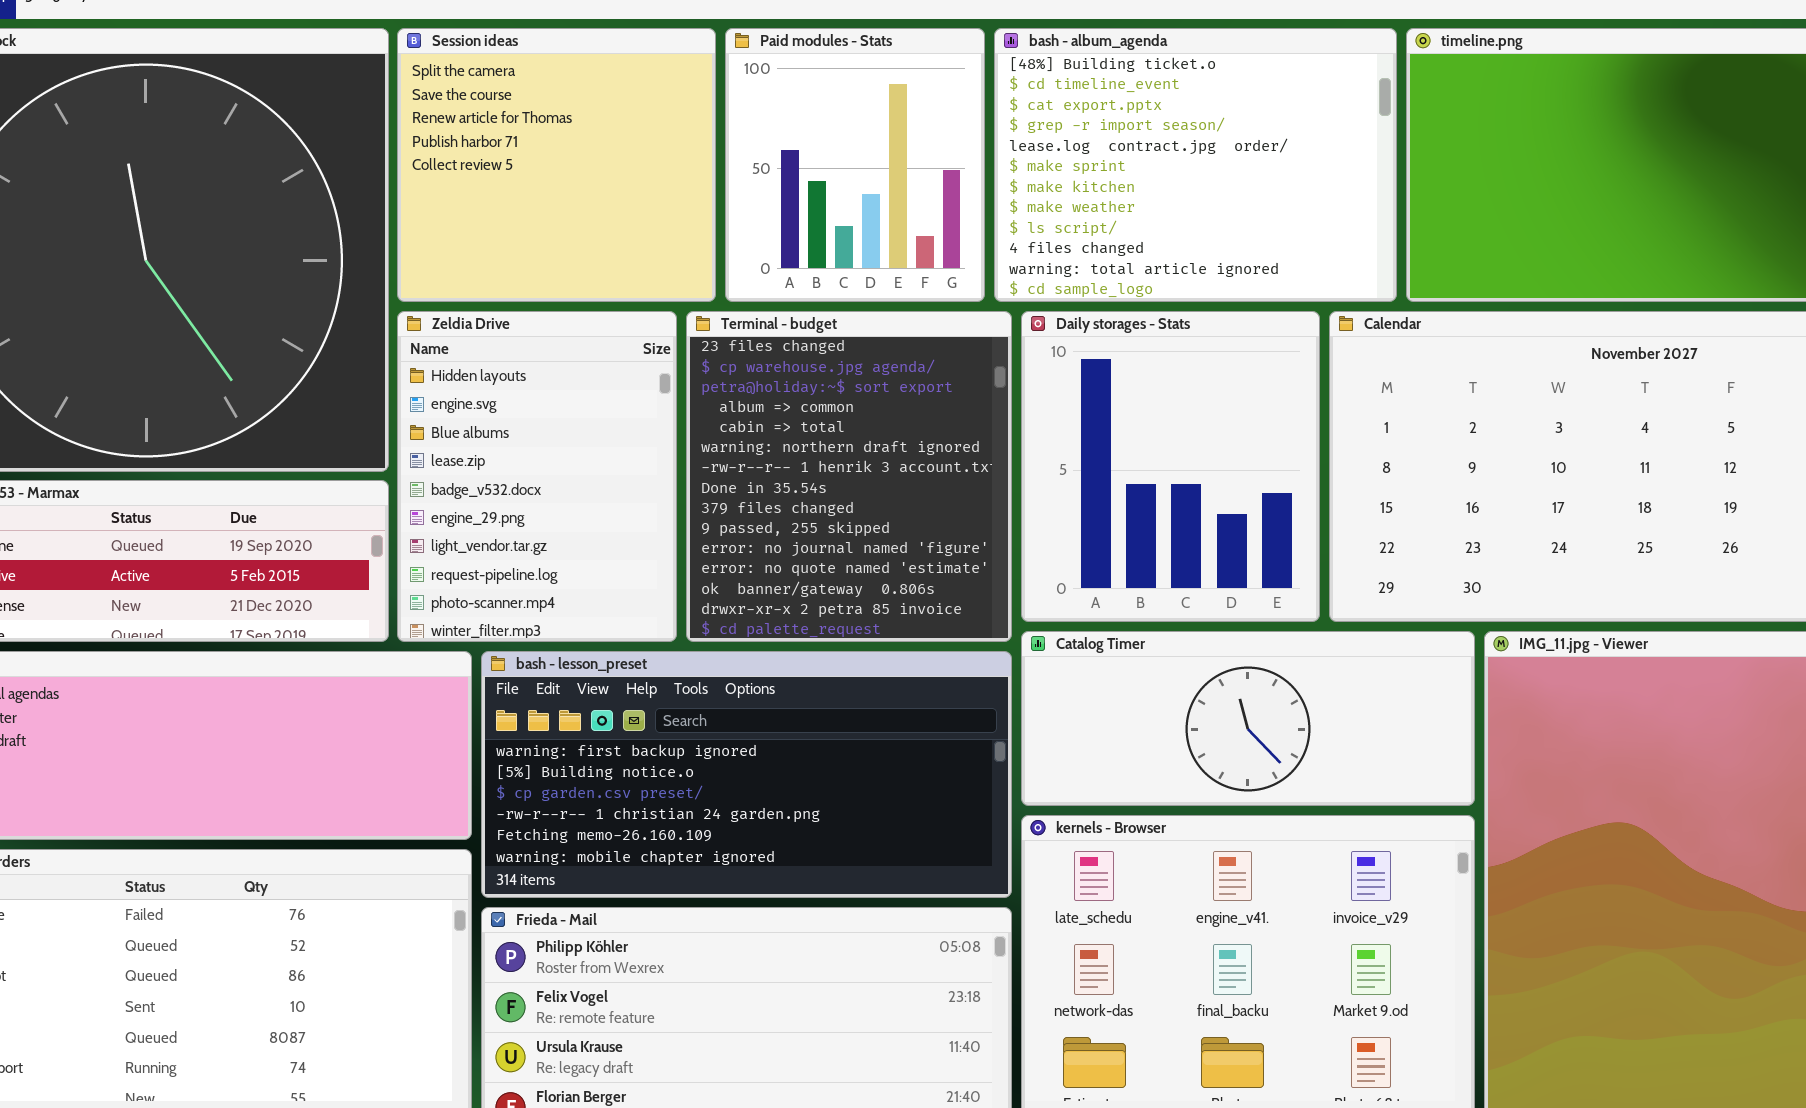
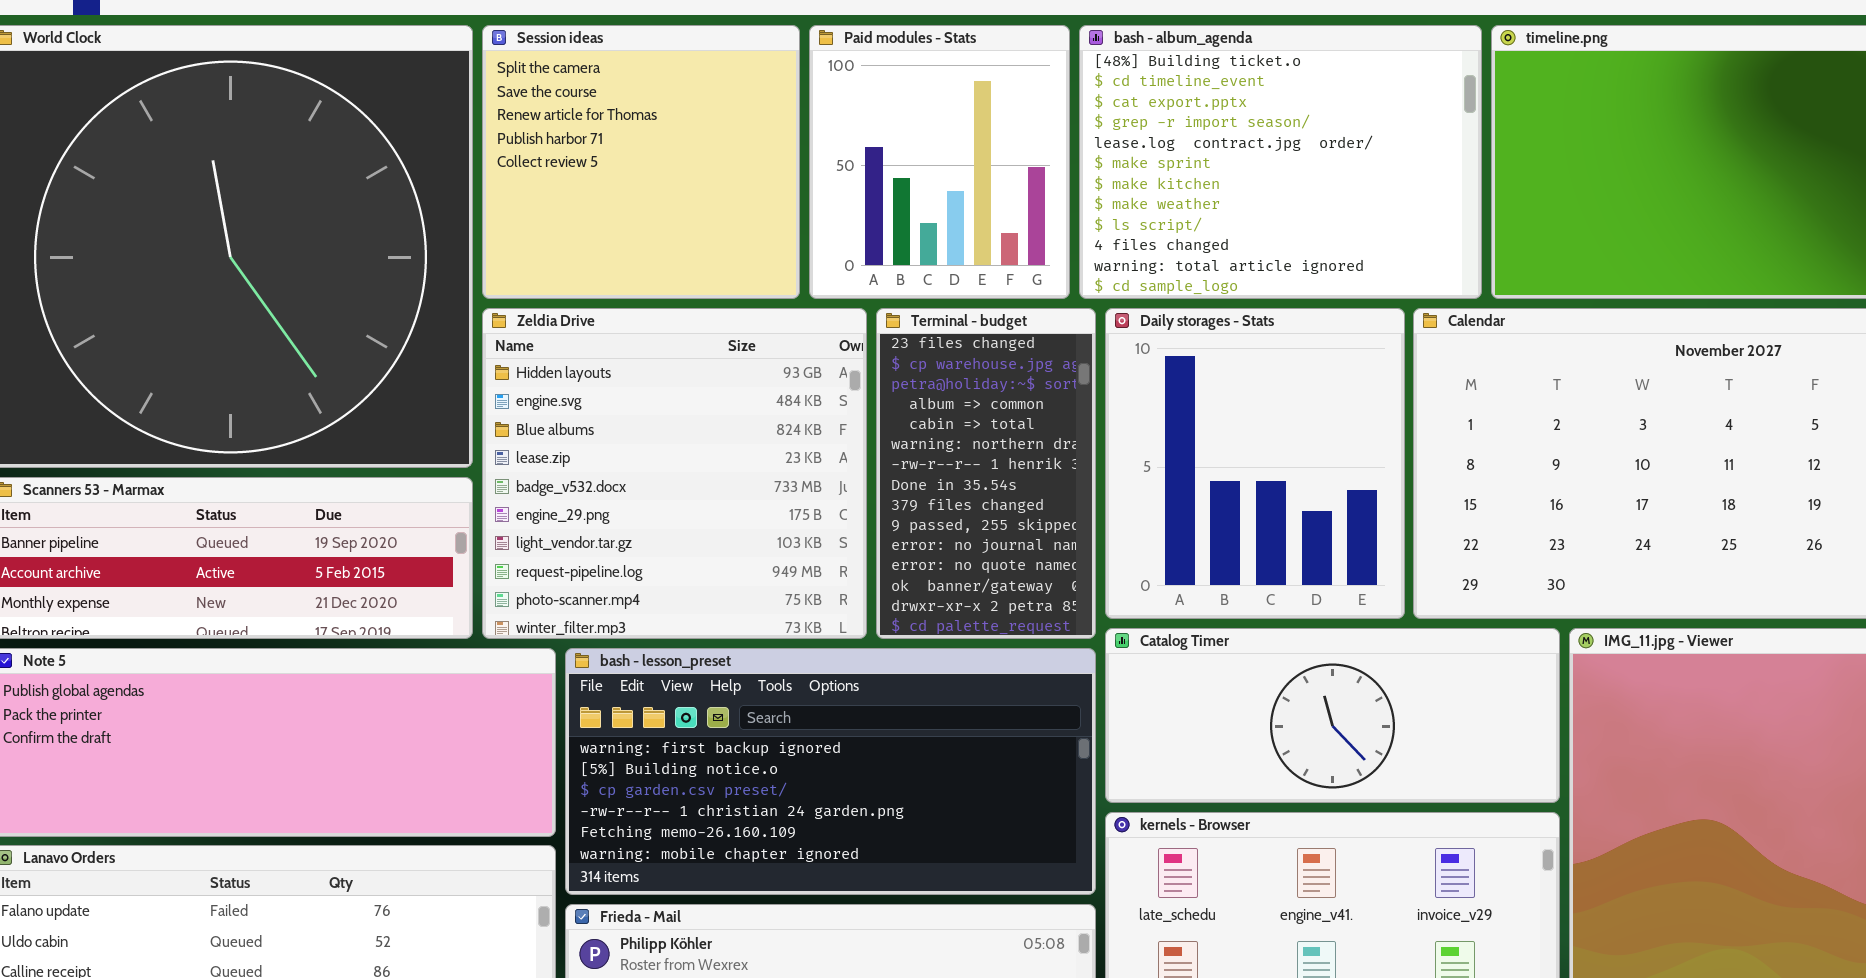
Zeldia Drive: [397,311,677,642] -> [482,308,867,639], resized
Terminal - budget: [686,311,1012,642] -> [876,308,1096,639], resized

